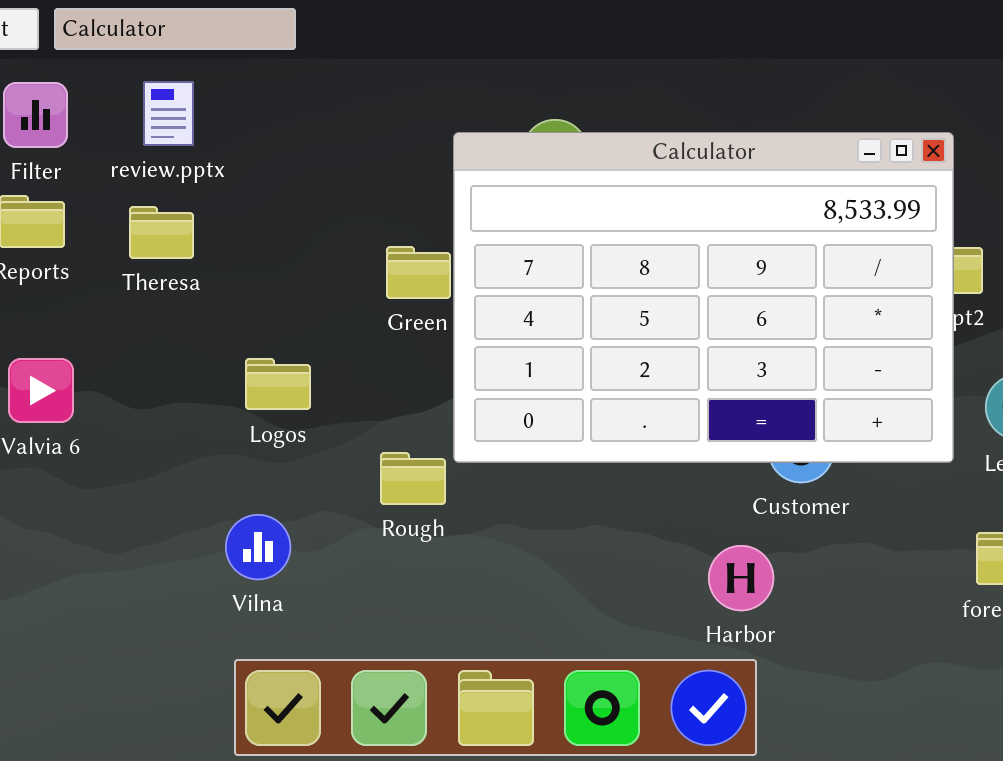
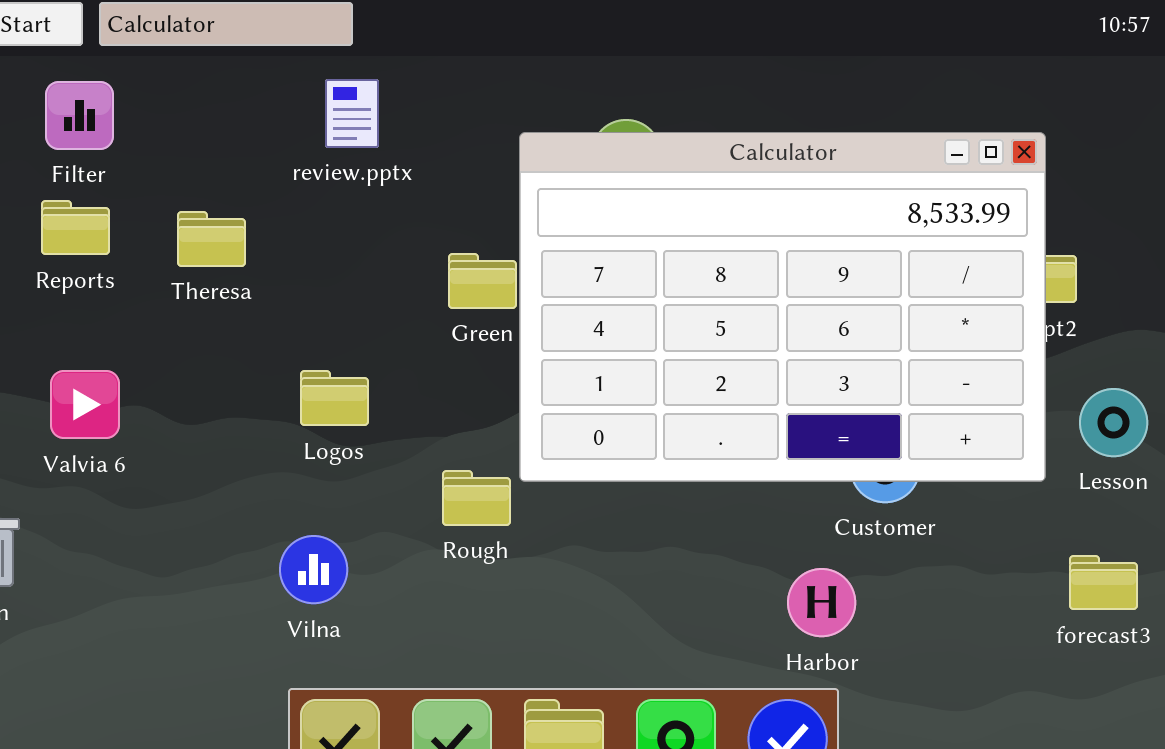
review.pptx: [143,81,194,146] -> [325,79,379,148], moved

